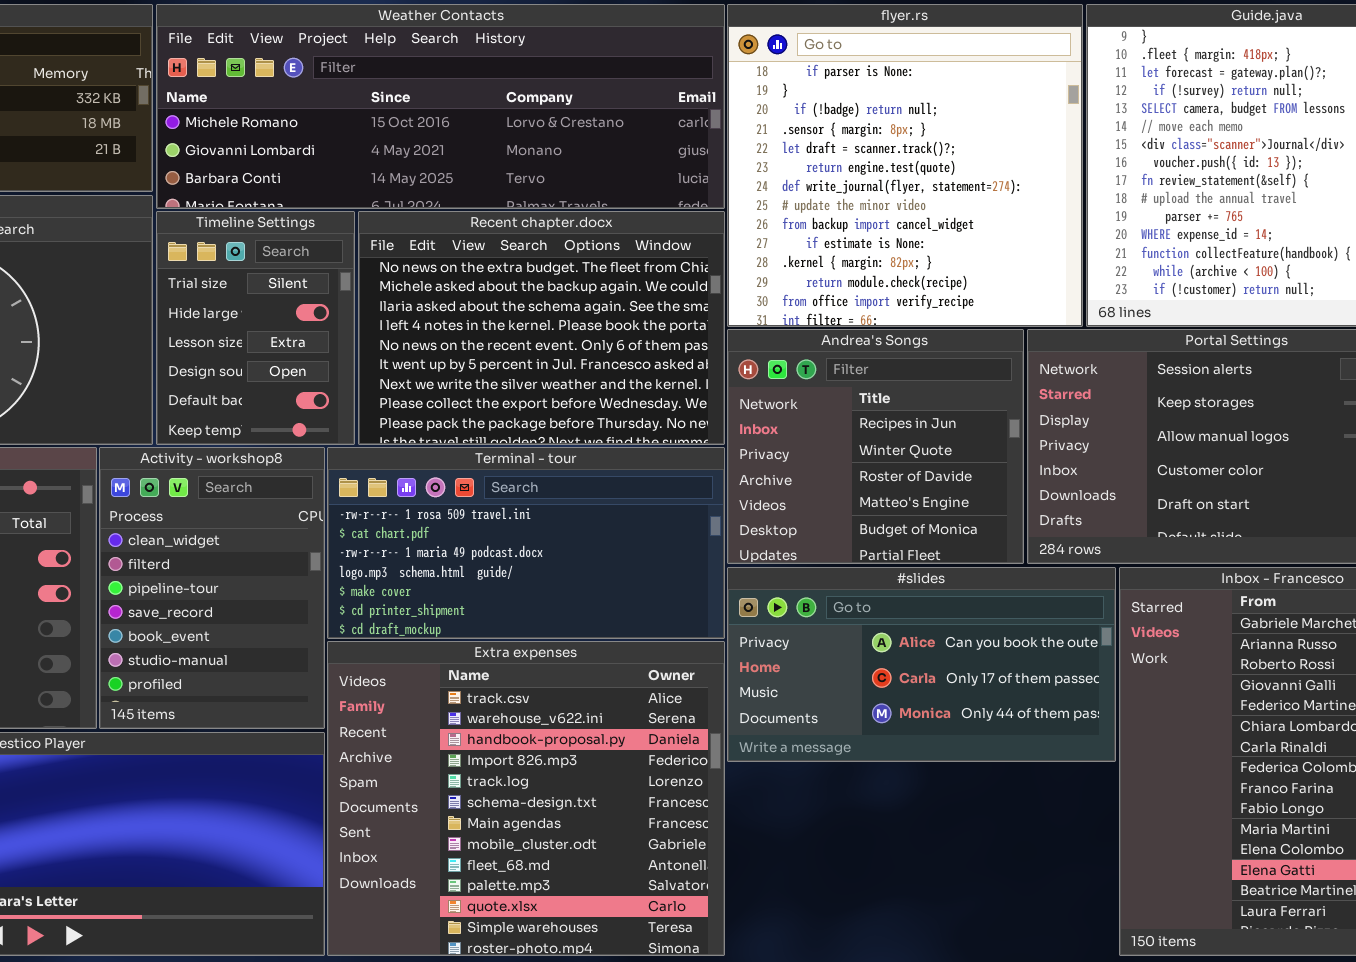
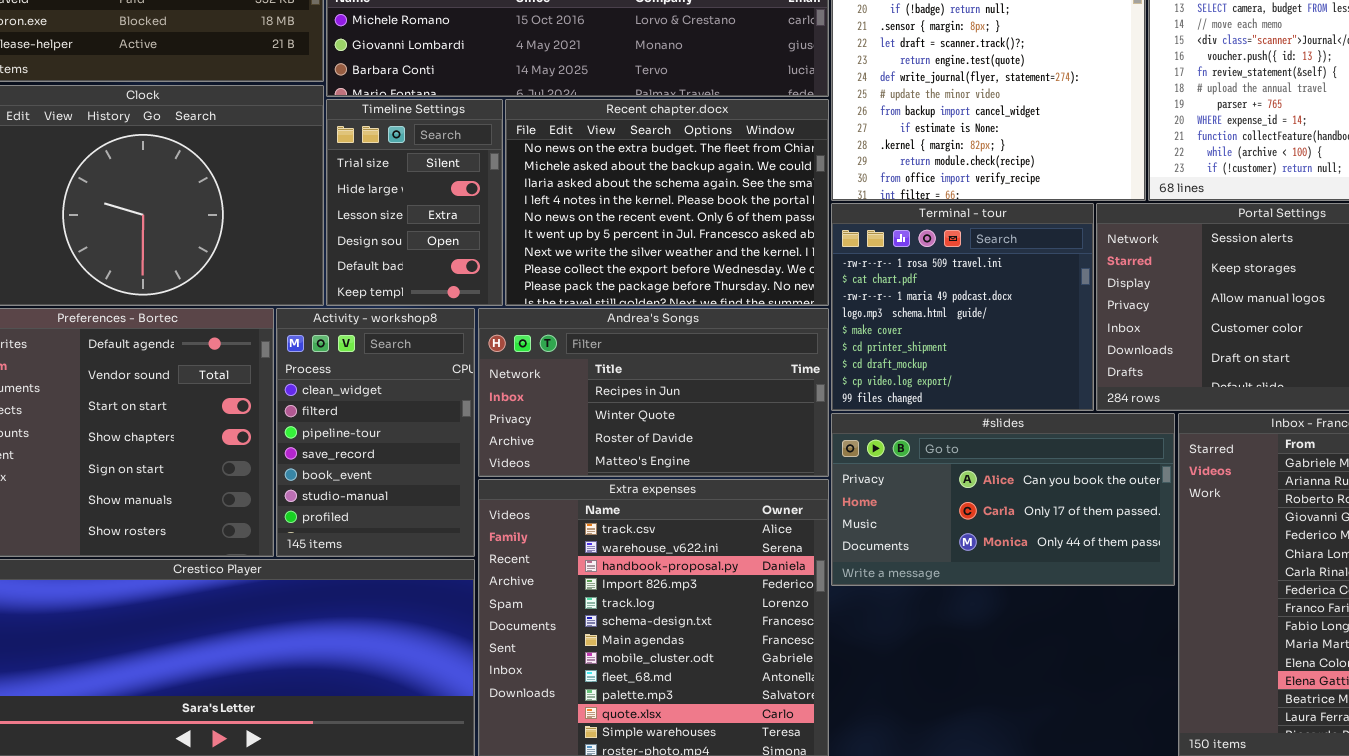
Andrea's Songs: [727,329,1024,564] -> [478,308,829,477], moved, resized
Terminal - tour: [327,447,725,639] -> [831,203,1094,411], moved, resized

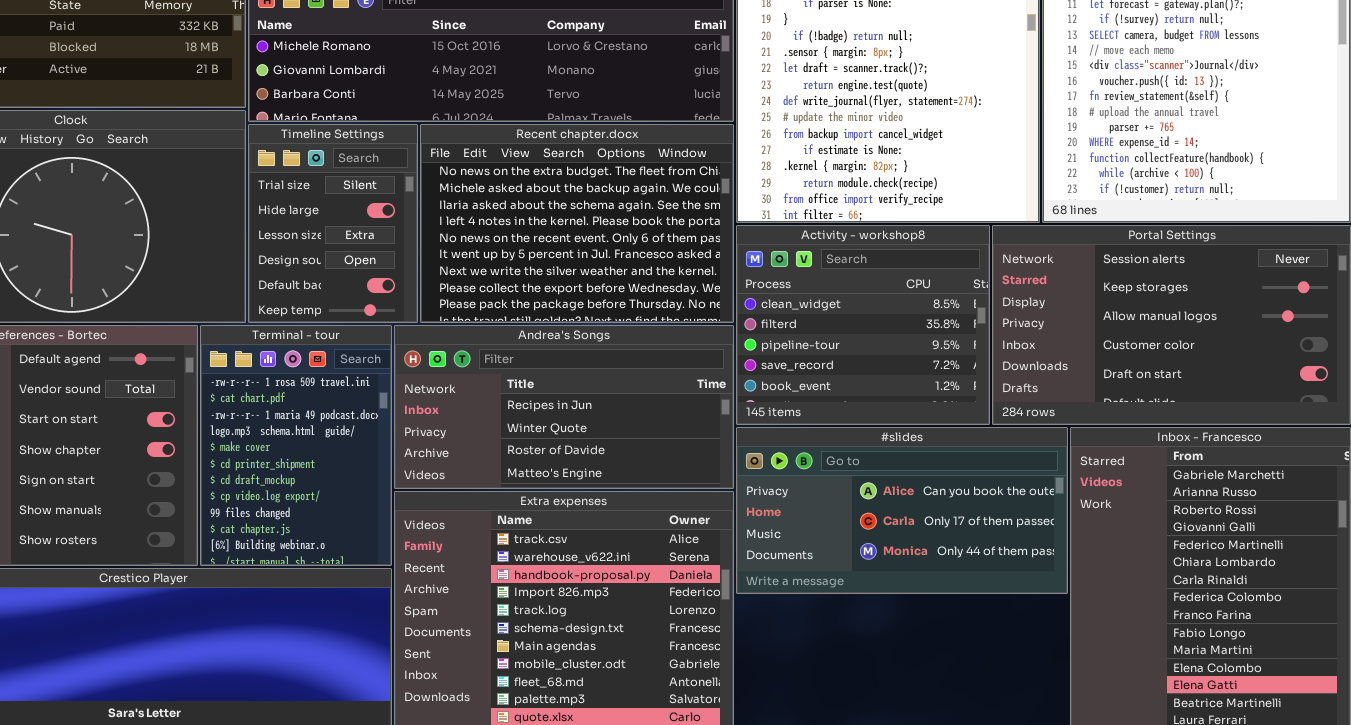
Terminal - tour: [831,203,1094,411] -> [200,325,392,566], moved, resized
Activity - workshop8: [276,308,475,557] -> [736,225,990,425], moved, resized

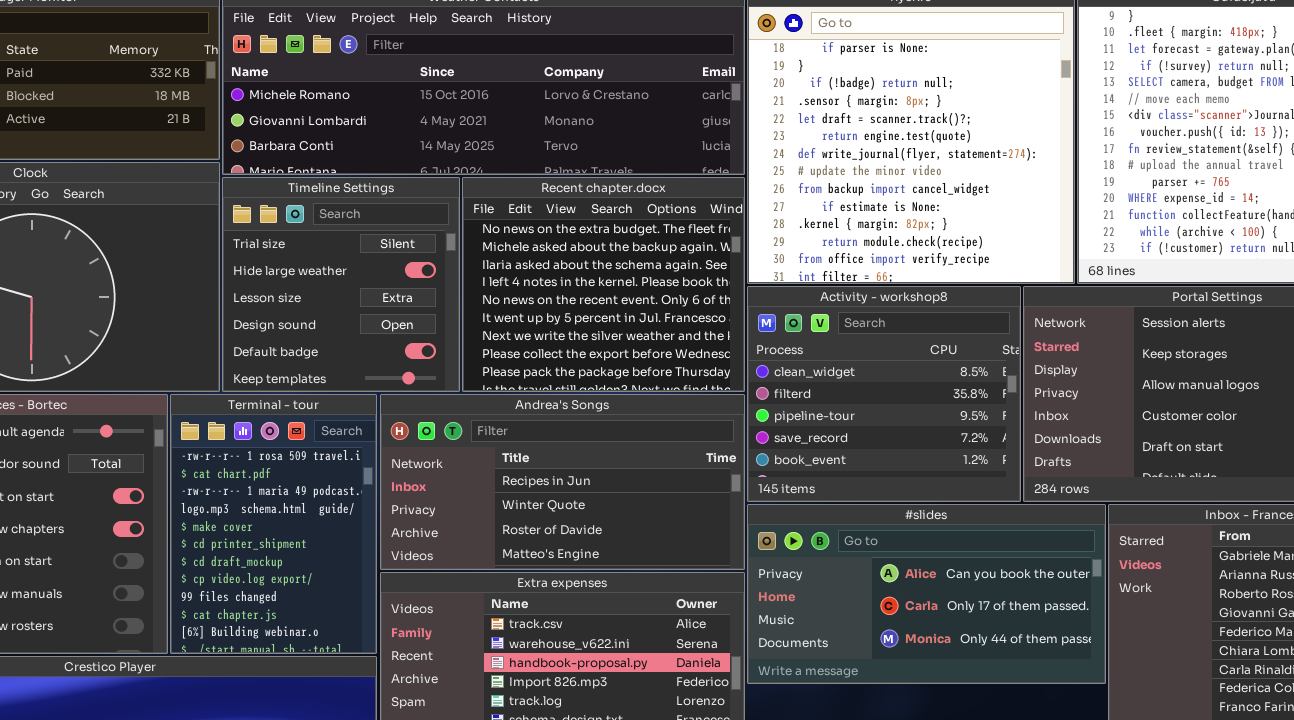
Timeline Settings: [248,124,418,323] -> [222,177,460,392], resized
Recent chapter.docx: [420,124,734,323] -> [462,177,745,392], resized

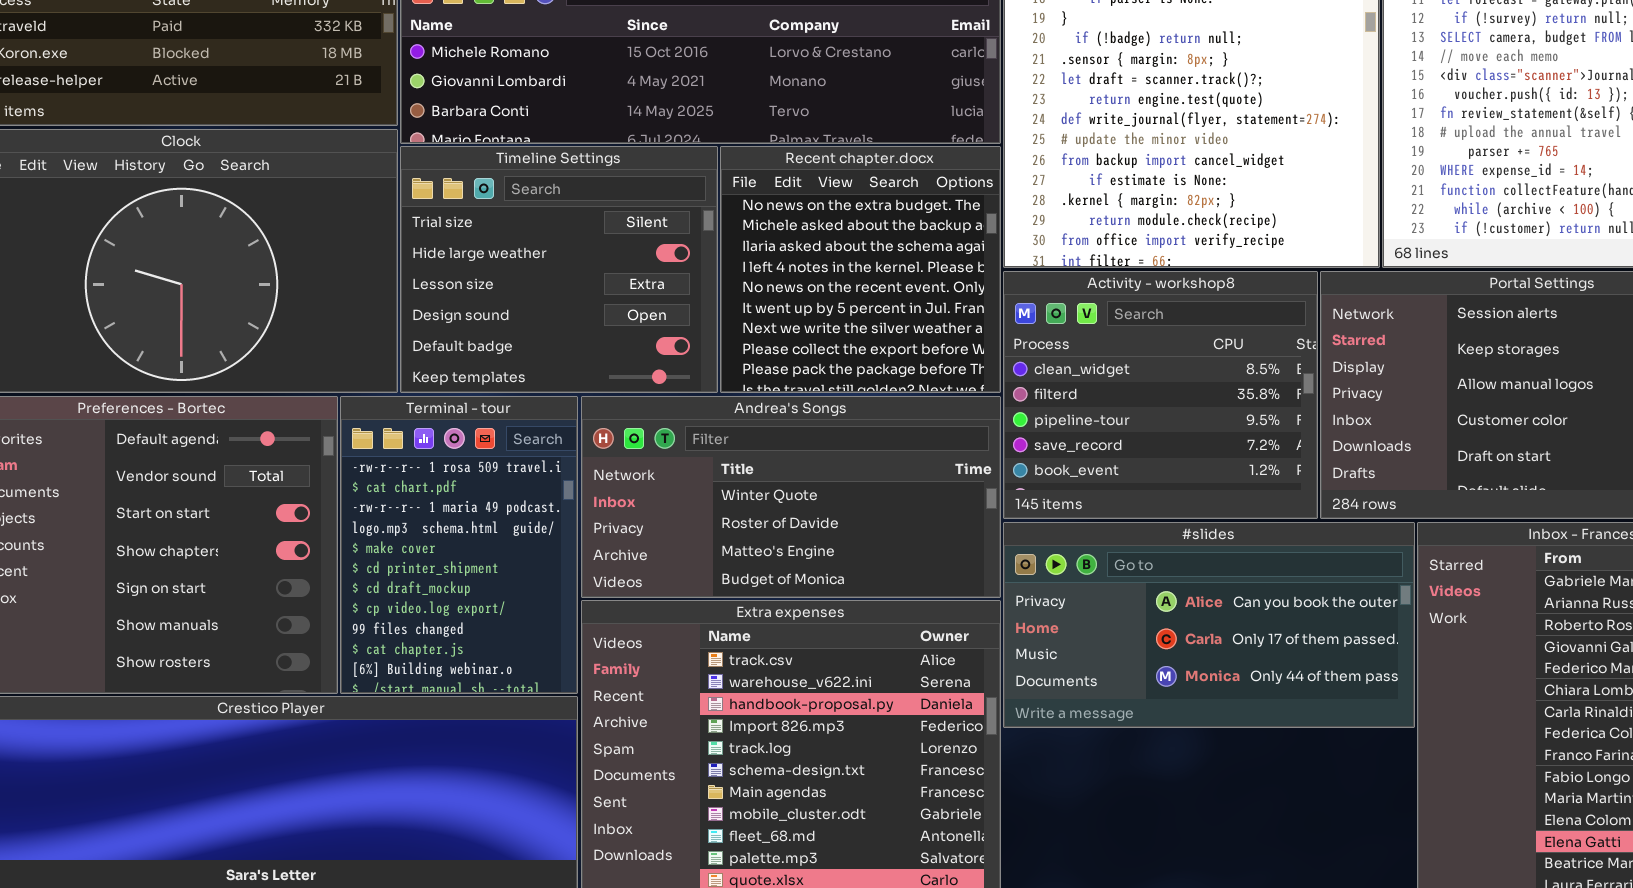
Timeline Settings: [222,177,460,392] -> [400,146,718,393], resized
Recent chapter.docx: [462,177,745,392] -> [720,146,1001,393], resized
Andrea's Songs: [380,394,745,570] -> [581,396,1001,598], scrolled down 1 row

